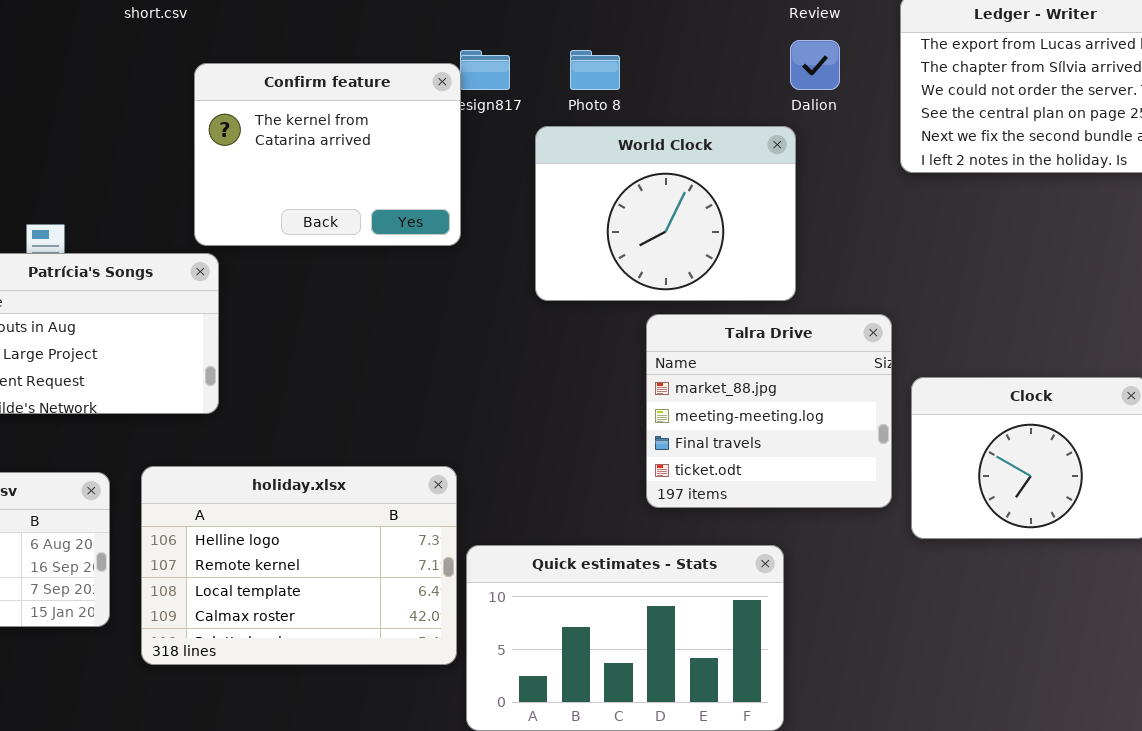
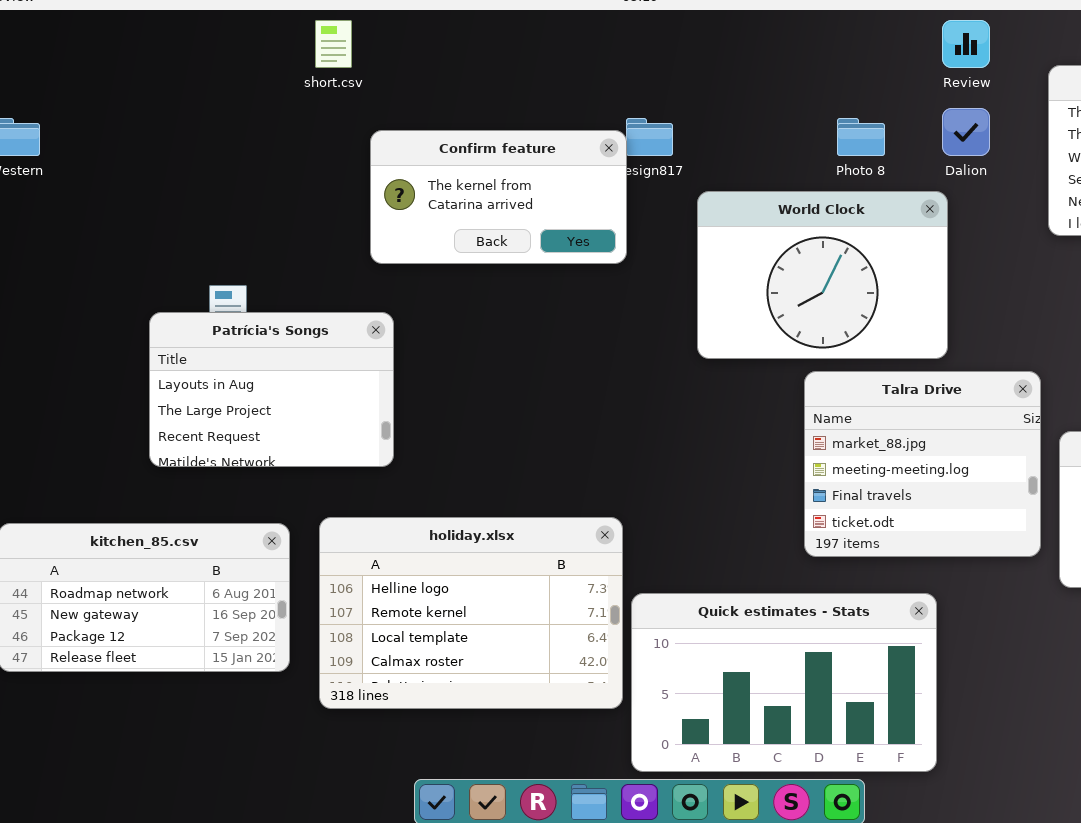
Photo 8: [570,50,620,90] -> [837,118,885,156], moved
Confirm feature: [194,63,461,246] -> [370,130,627,264], resized

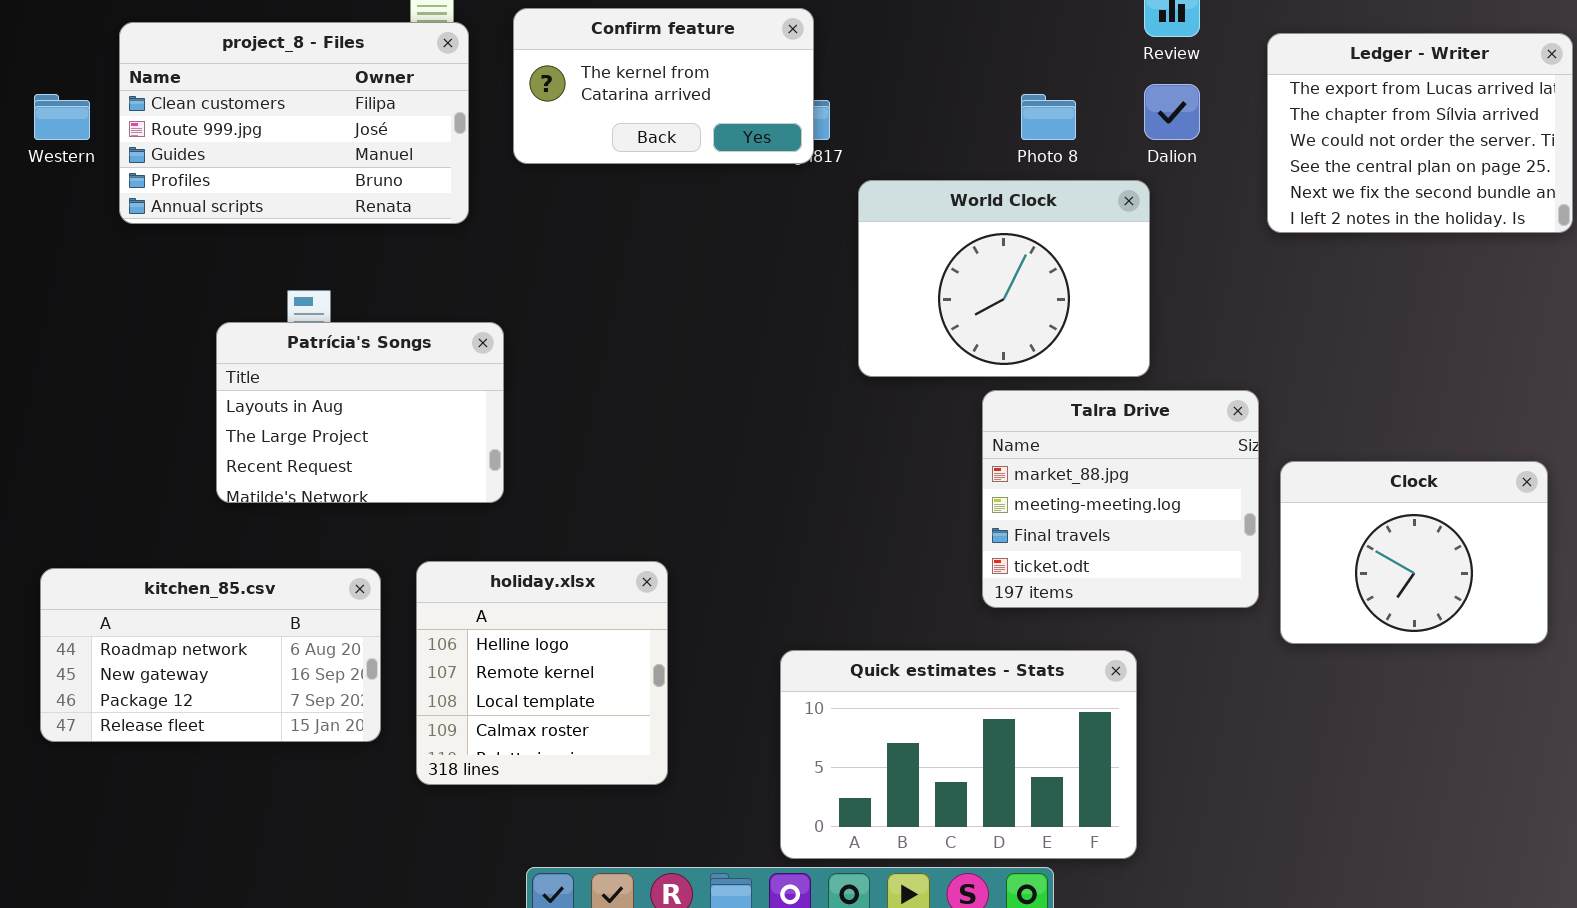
project_8 - Files: none -> [119,22,469,224], opened
Confirm feature: [370,130,627,264] -> [513,8,814,164], moved
holiday.xlsx: [319,517,623,709] -> [416,561,668,785], resized

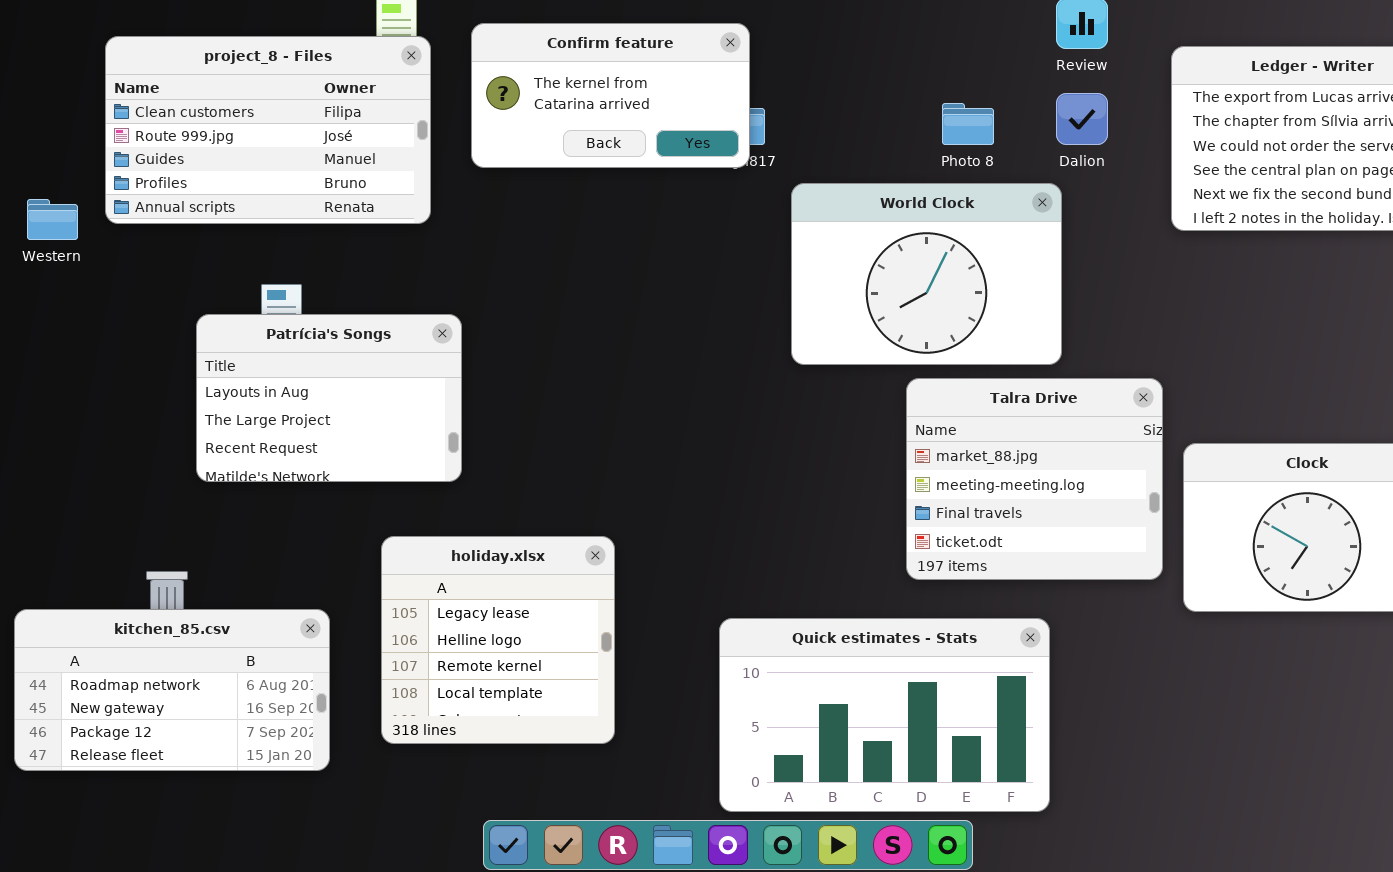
Western: [34,94,90,140] -> [27,199,78,240], moved
holiday.xlsx: [416,561,668,785] -> [381,536,615,744], scrolled up 1 row
kitchen_85.csv: [40,568,381,742] -> [14,609,330,771], moved

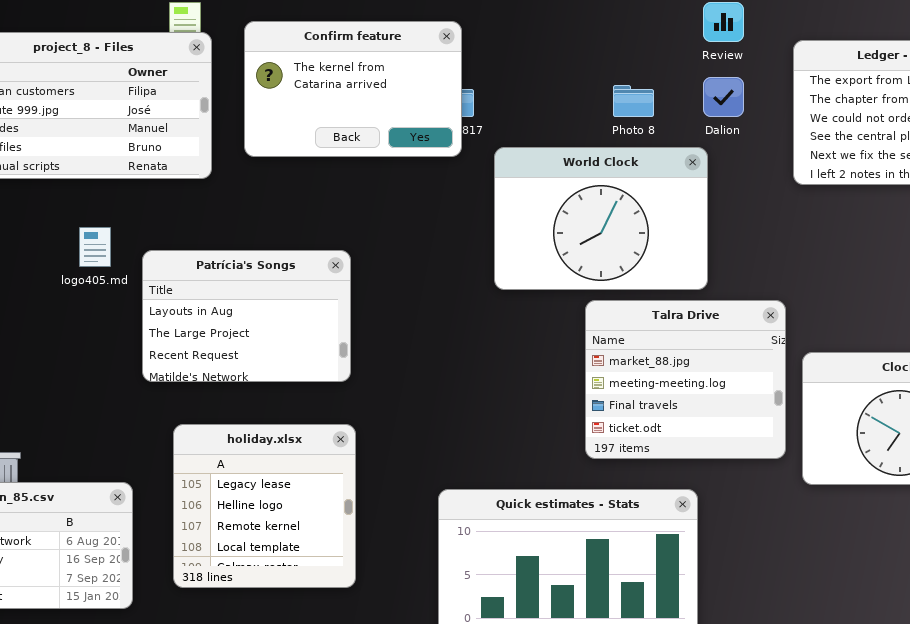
Confirm feature: [471,23,750,168] -> [244,21,462,157], resized
Patrícia's Songs: [196,314,462,482] -> [142,250,351,382], moved

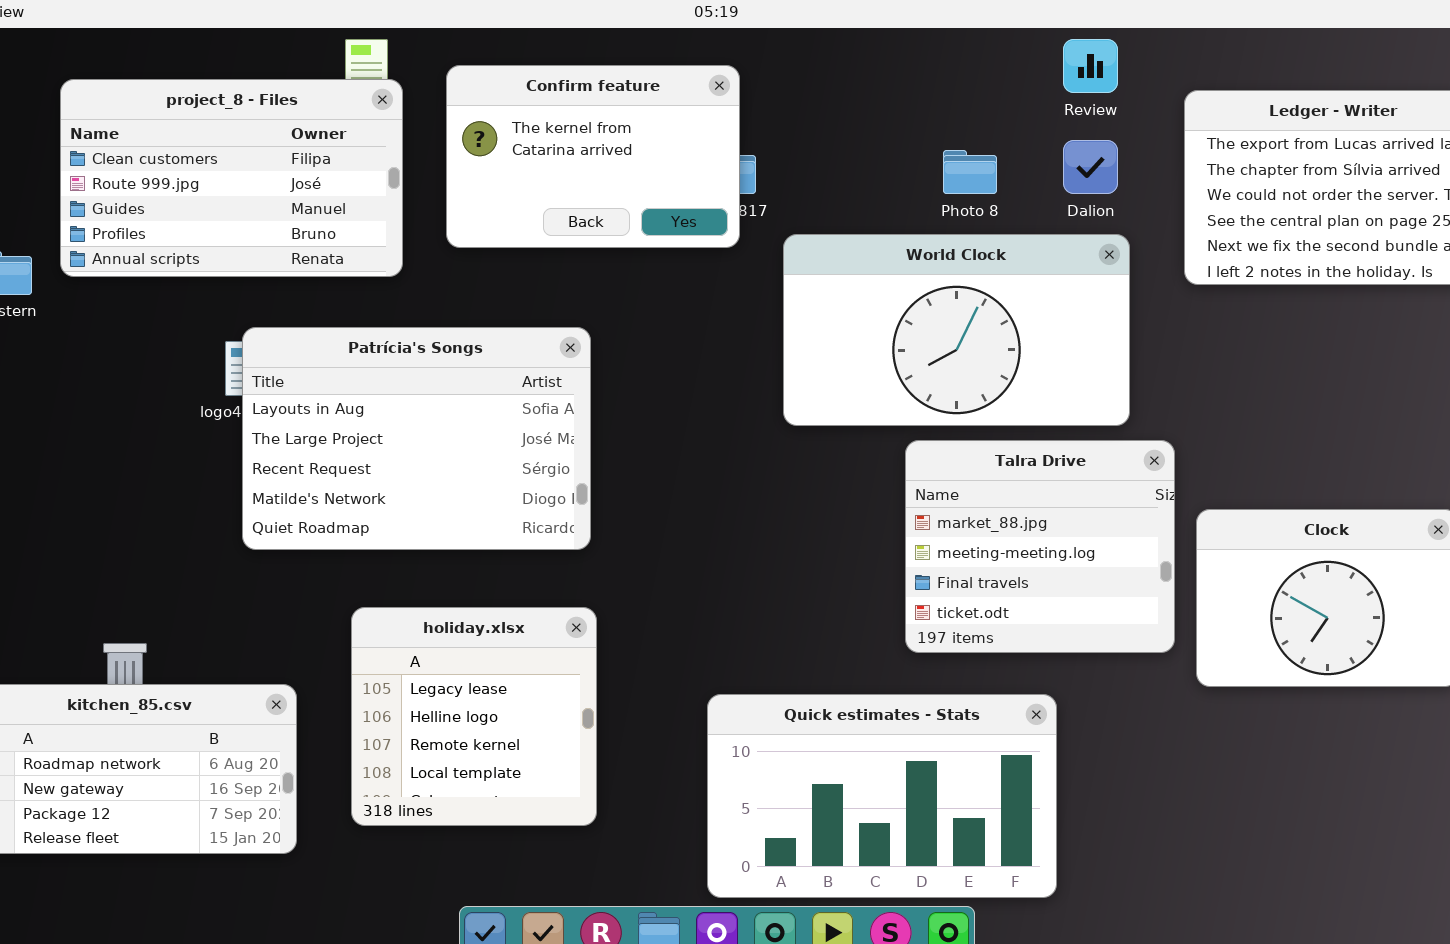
World Clock: [494,147,708,290] -> [783,234,1130,426], resized
Patrícia's Songs: [142,250,351,382] -> [242,327,591,550], resized

